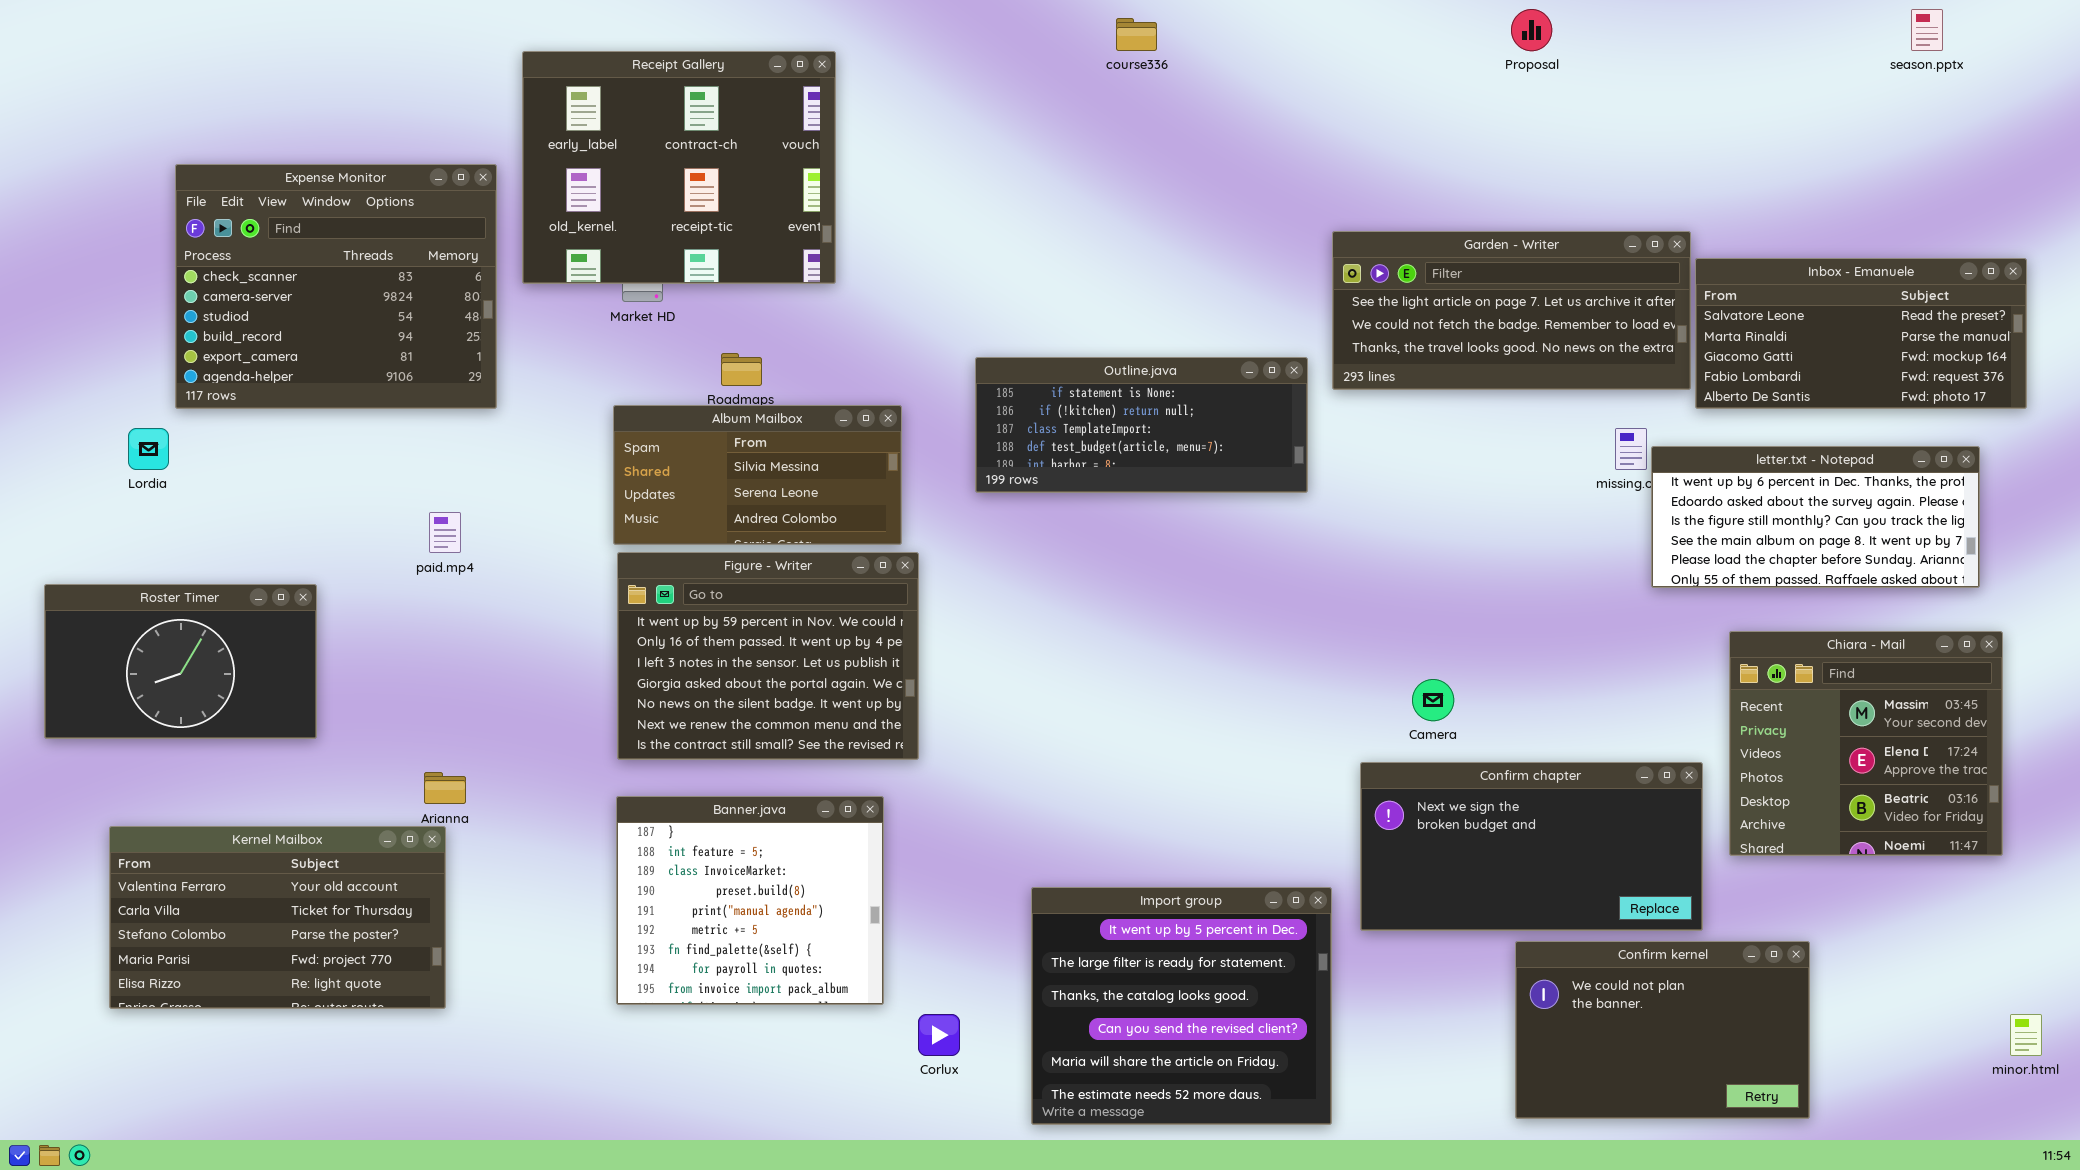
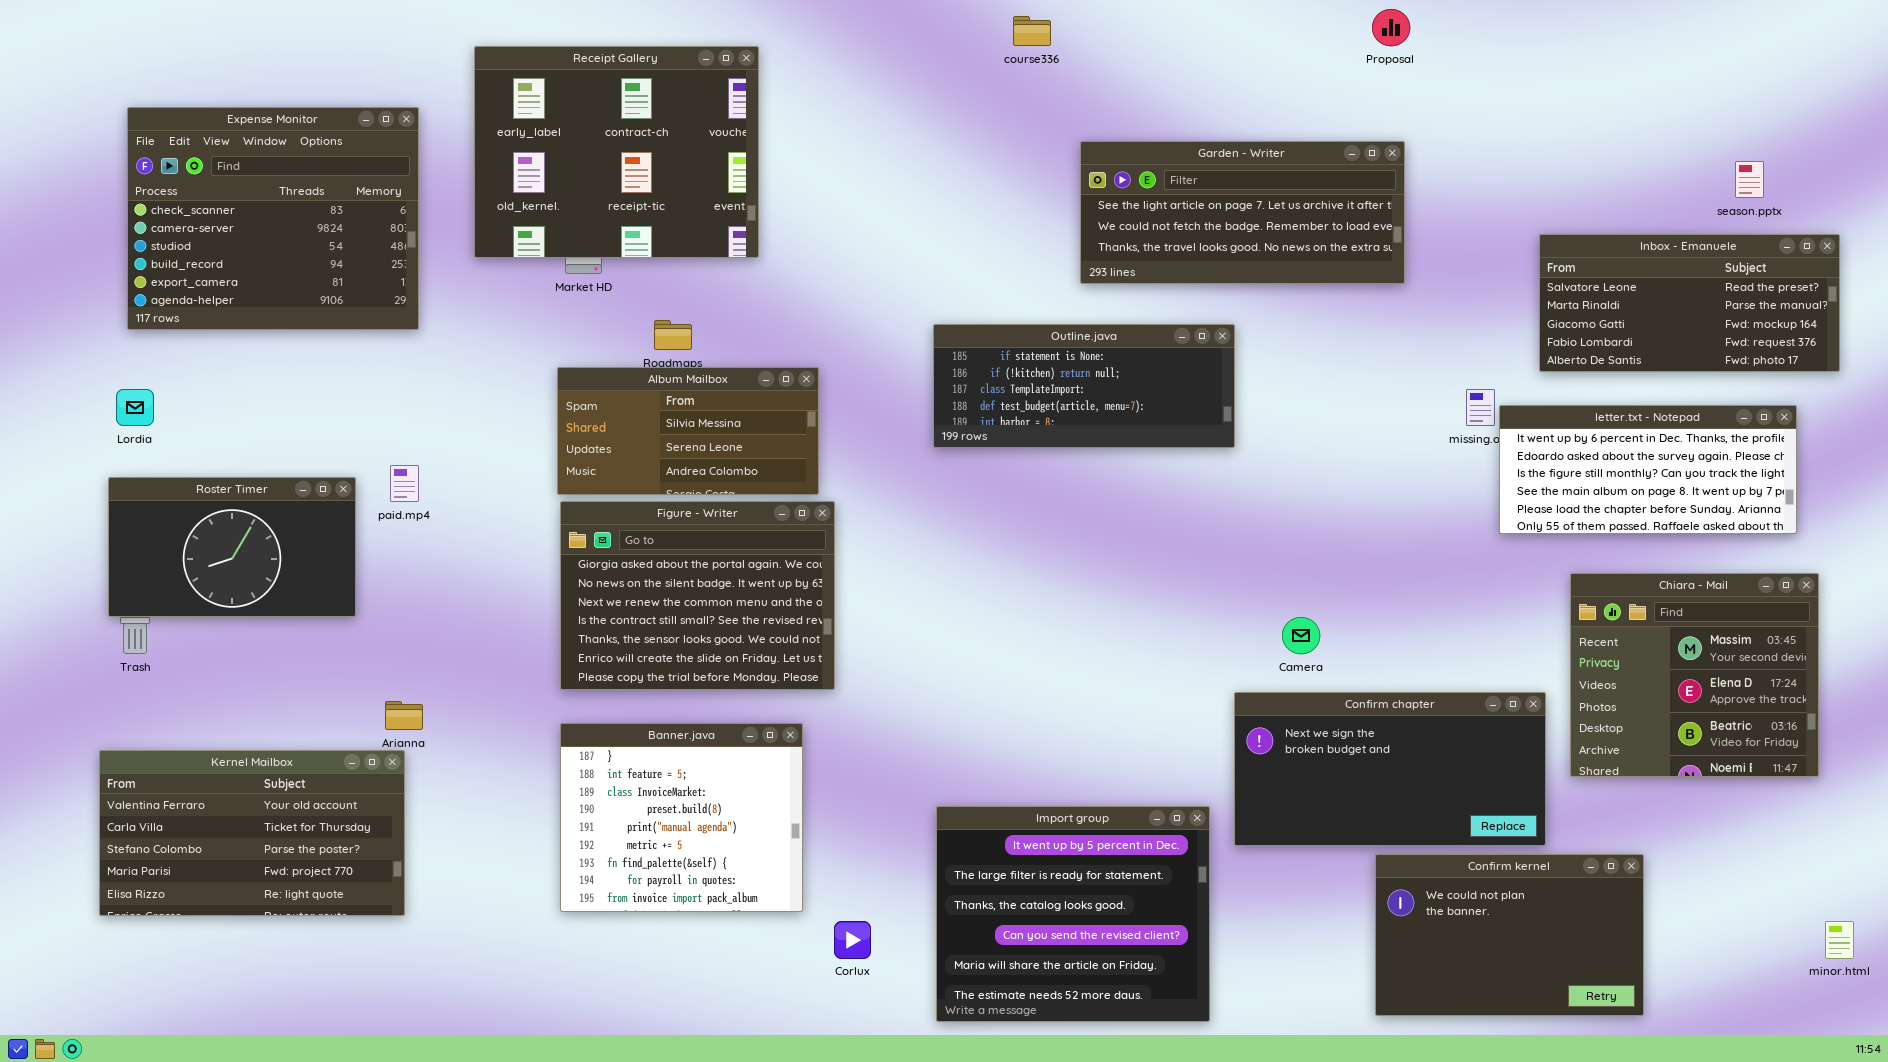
season.pptx: [1911,9,1943,51] -> [1735,161,1764,198], moved
Expense Monitor: [175,164,497,409] -> [127,107,419,330], moved
Garden - Writer: [1332,231,1691,390] -> [1080,141,1405,284], moved
Outline.java: [975,357,1308,493] -> [933,324,1235,448], moved
Figure - Writer: [617,552,919,760] -> [560,501,835,690], scrolled down 3 rows
Roster Timer: [44,584,317,739] -> [108,477,356,617], moved

